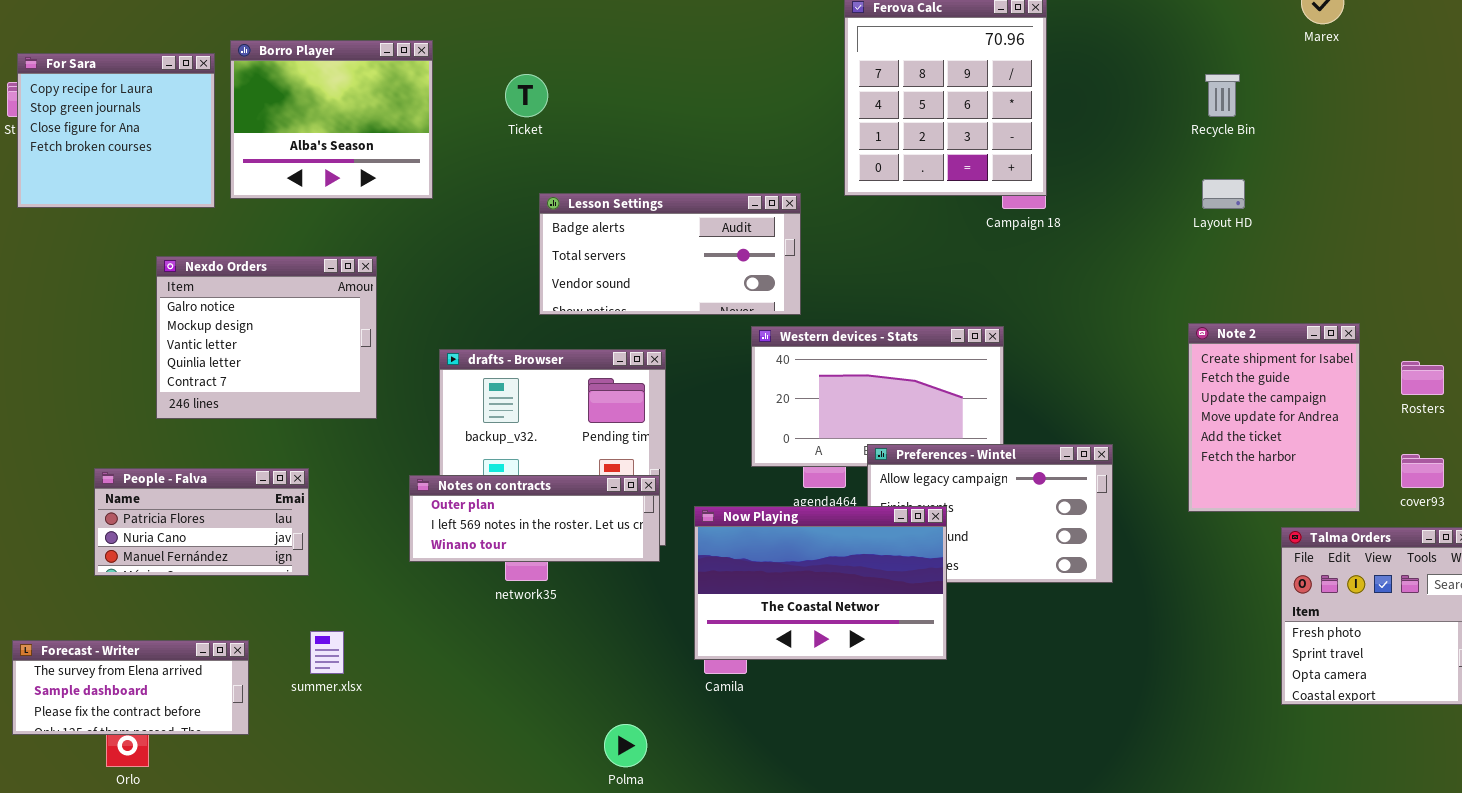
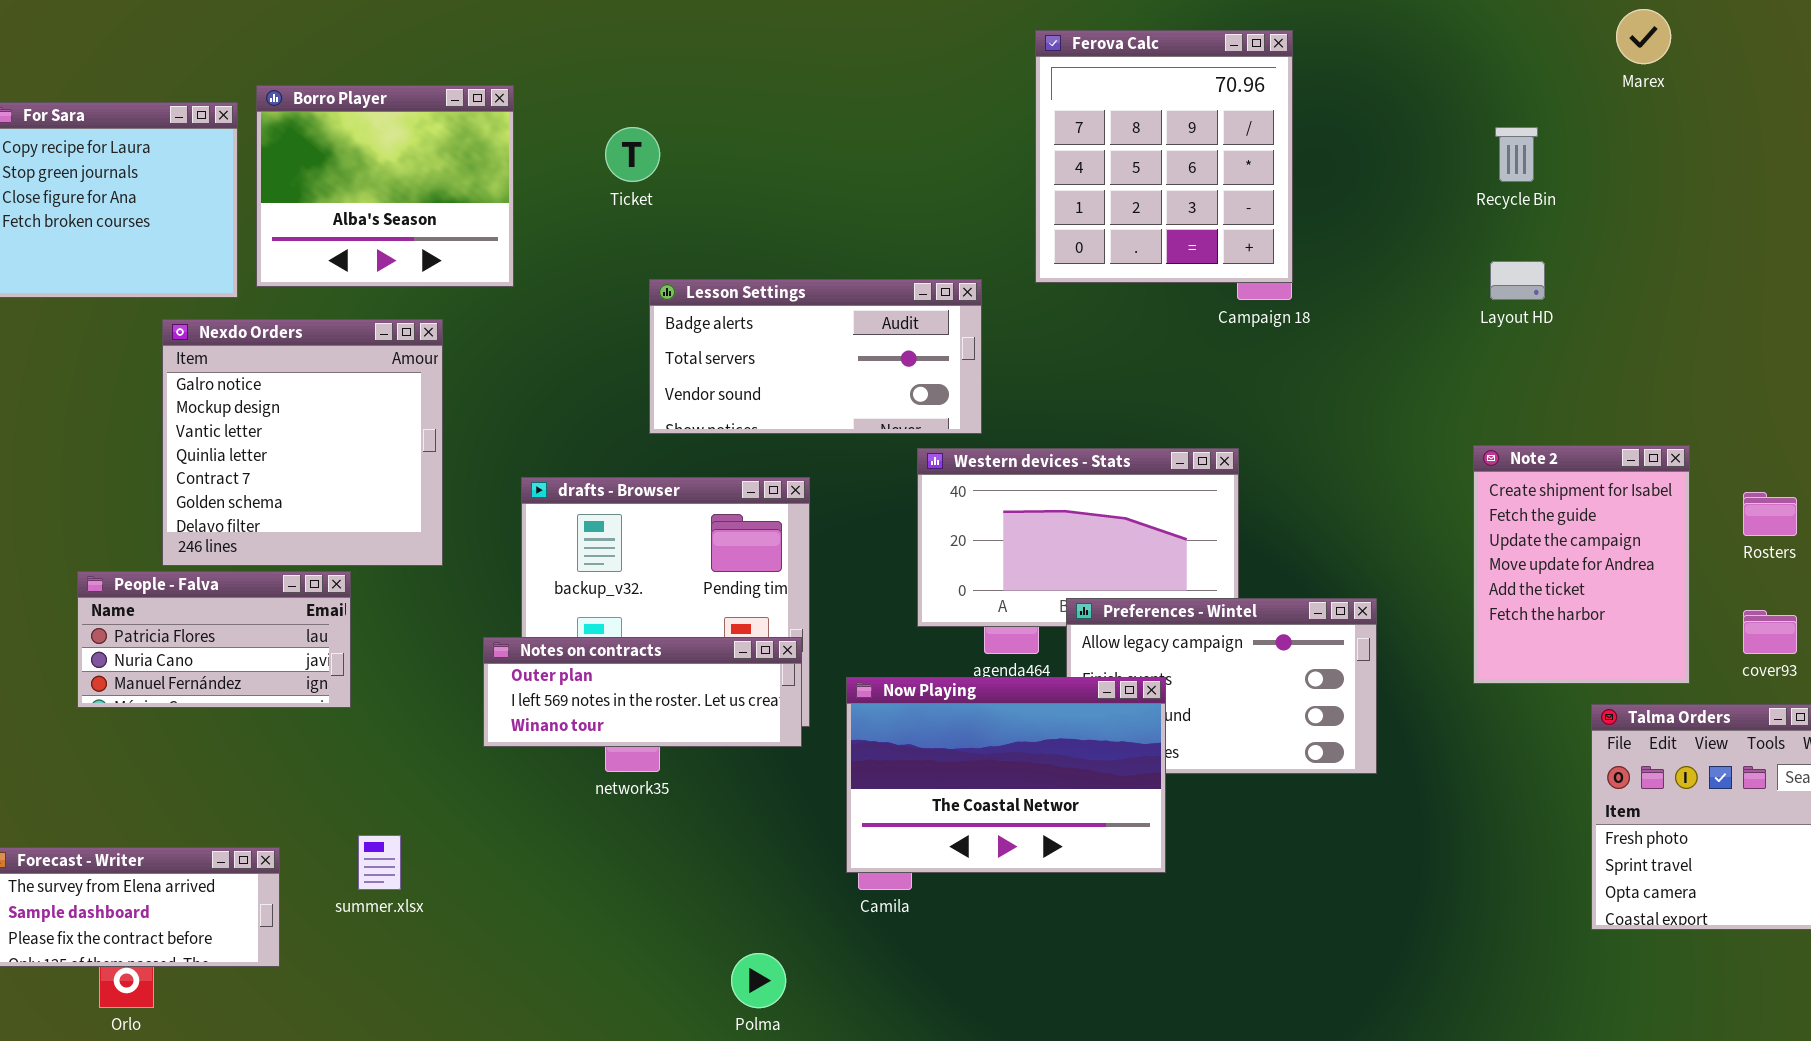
Nexdo Orders: [156,256,377,419] -> [162,319,443,566], resized
People - Falva: [94,468,309,576] -> [77,571,351,708], moved

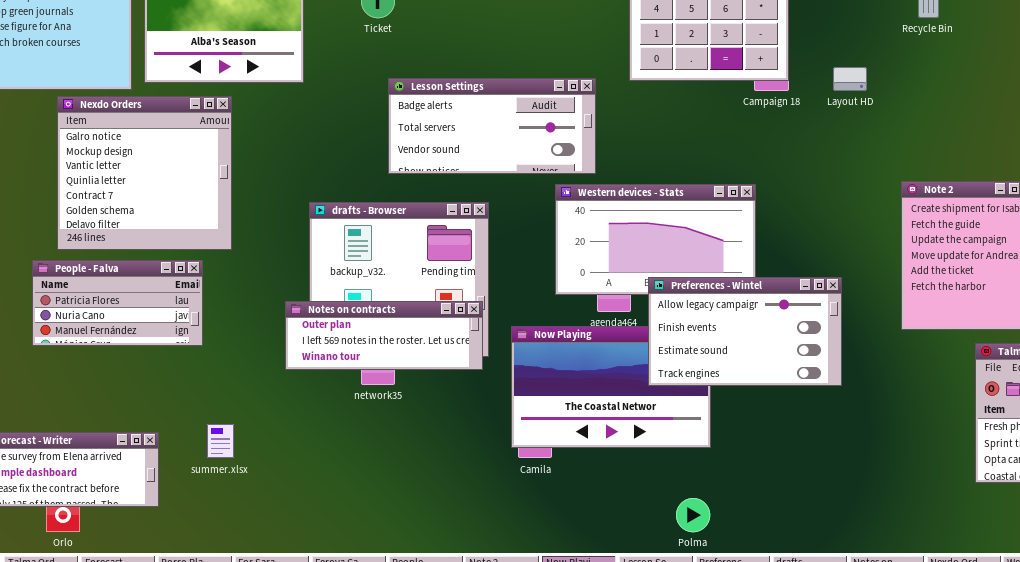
Layout HD: [1490,261,1545,300] -> [833,67,867,91], moved
Nexdo Orders: [162,319,443,566] -> [57,96,232,250], moved
Preferences - Wintel: [1066,598,1377,774] -> [648,277,842,386], raised
Polma: [731,953,786,1008] -> [676,498,710,532], moved

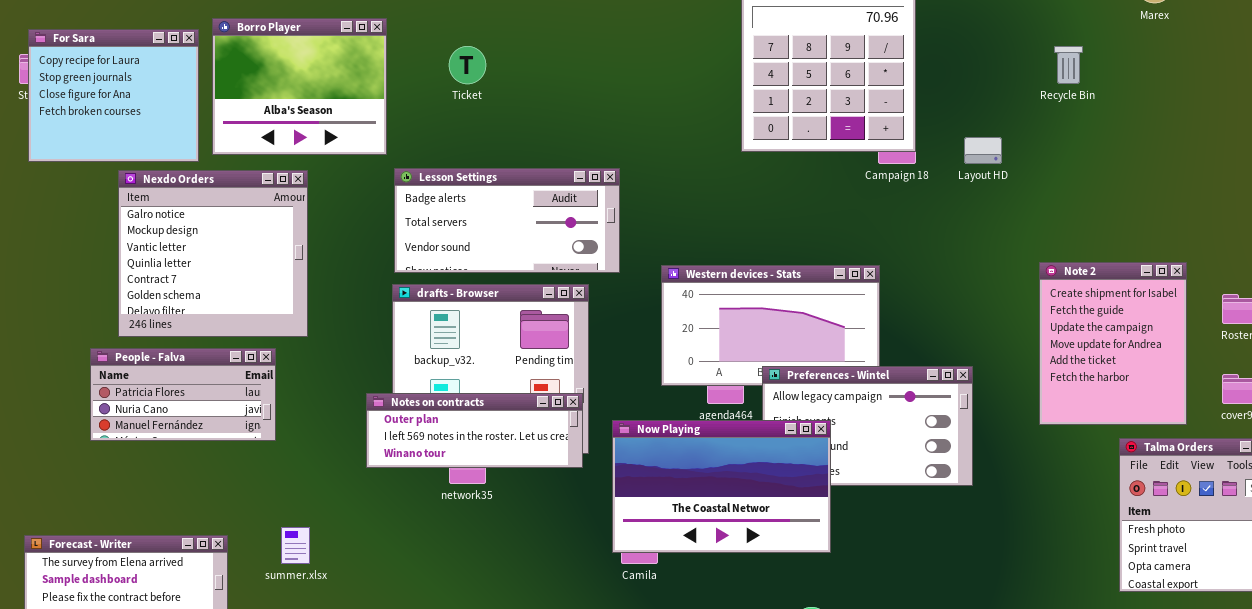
Lesson Settings: [388,78,596,174] -> [394,168,620,273], moved
Now Playing: [511,326,711,448] -> [612,420,831,553], raised

